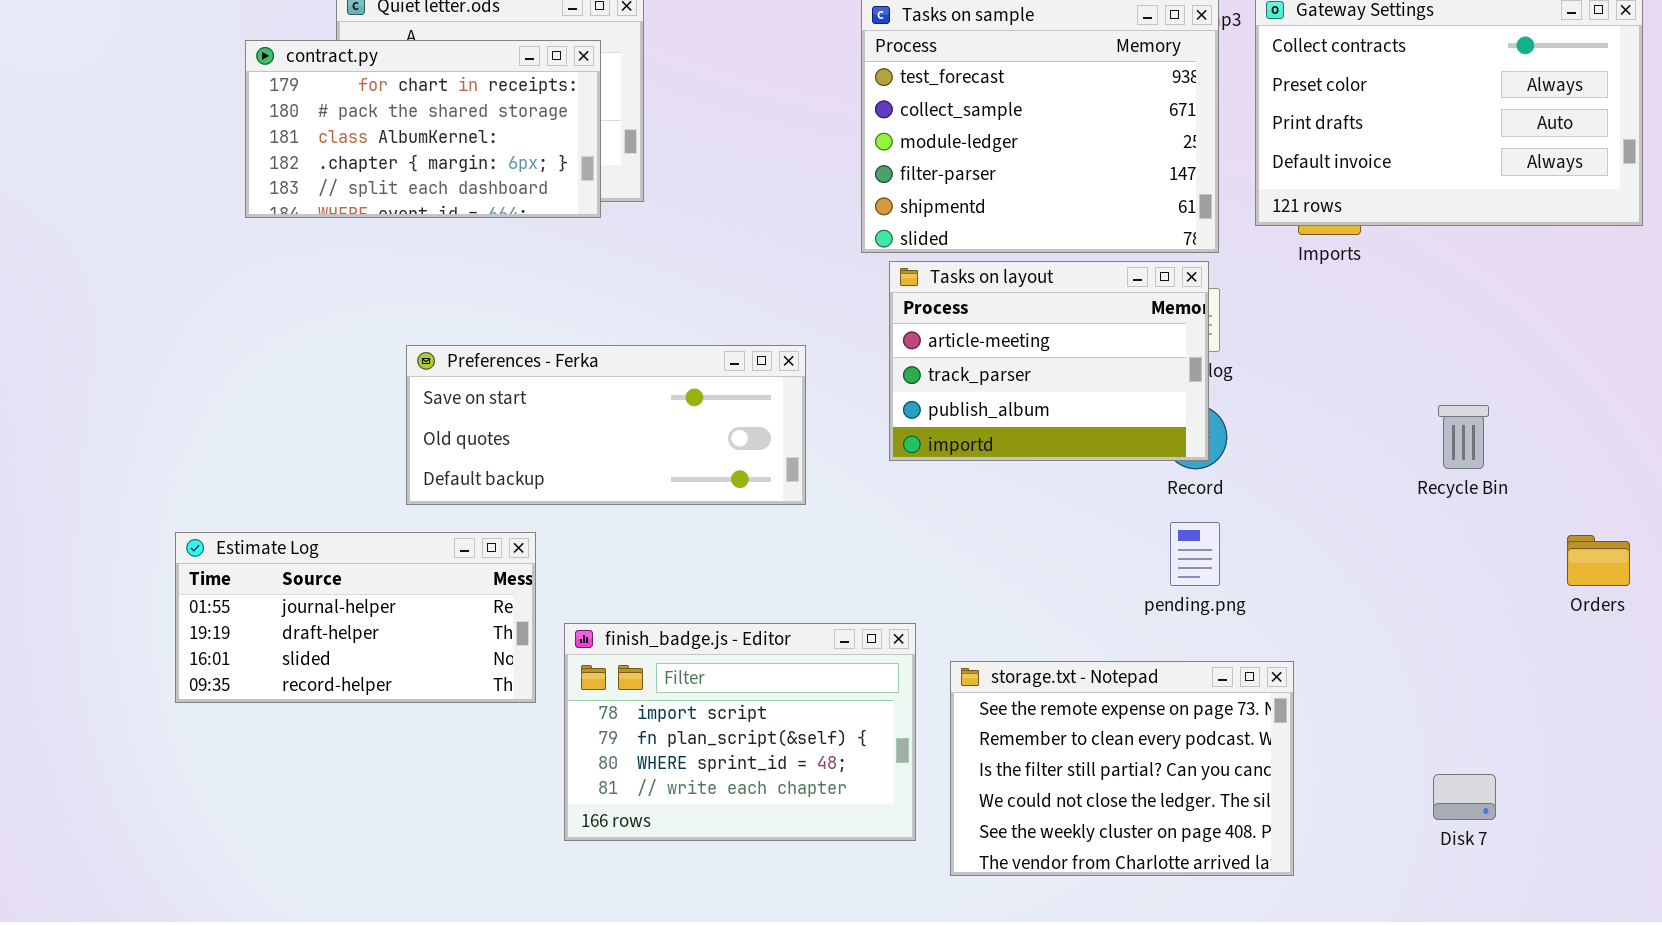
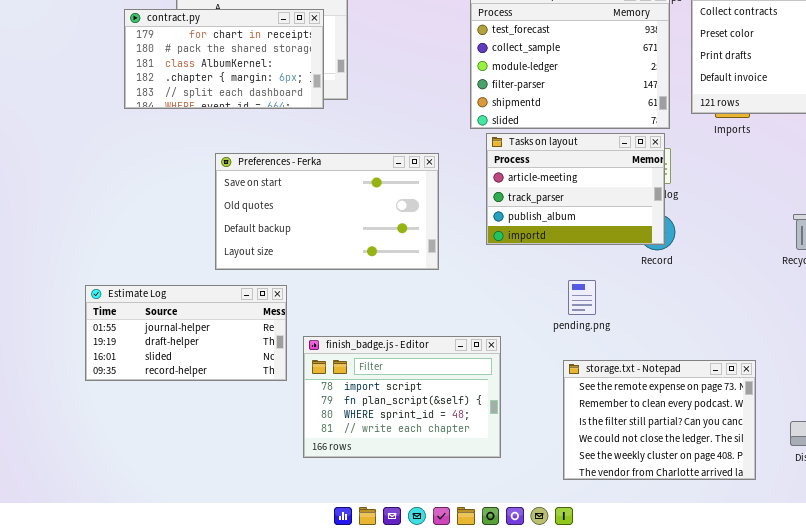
Preferences - Ferka: [406,345,806,505] -> [215,153,439,270], resized
pending.png: [1170,522,1220,586] -> [568,280,596,315], moved
storage.txt - Notepad: [950,661,1294,876] -> [563,360,756,480], moved

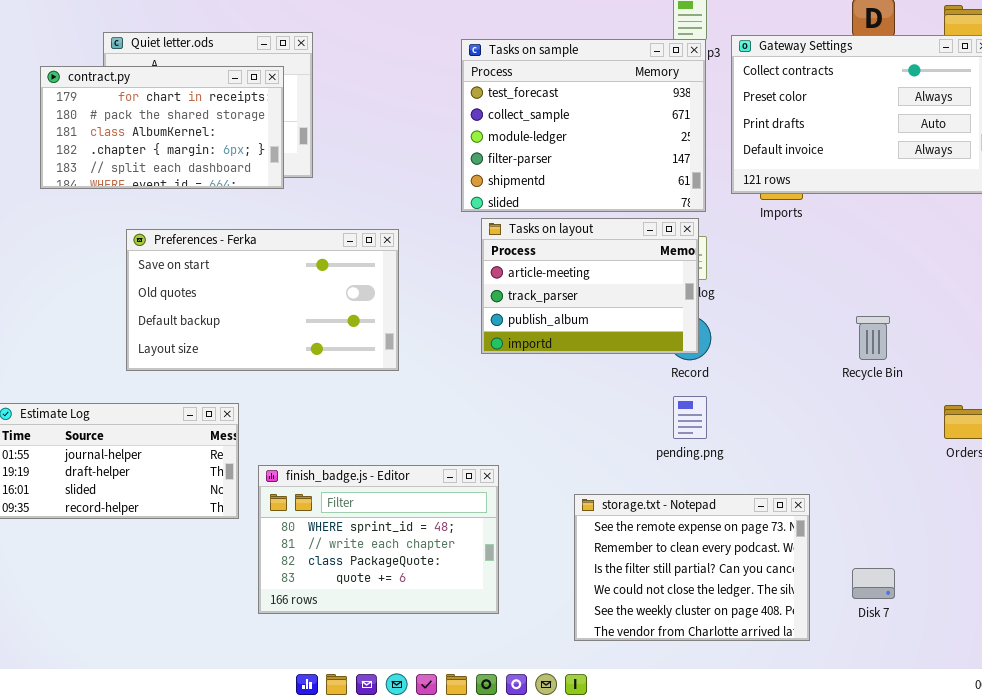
Preferences - Ferka: [215,153,439,270] -> [126,229,399,371], moved
pending.png: [568,280,596,315] -> [673,396,707,439], moved
finish_badge.js - Editor: [303,336,501,458] -> [258,465,499,614], scrolled down 2 rows

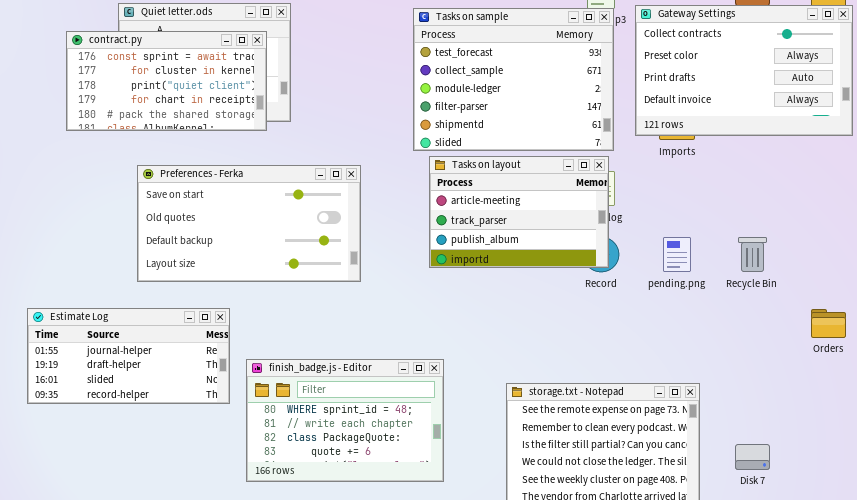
contract.py: [40,66,284,189] -> [66,31,267,131], scrolled up 3 rows
pending.png: [673,396,707,439] -> [663,237,691,272], moved

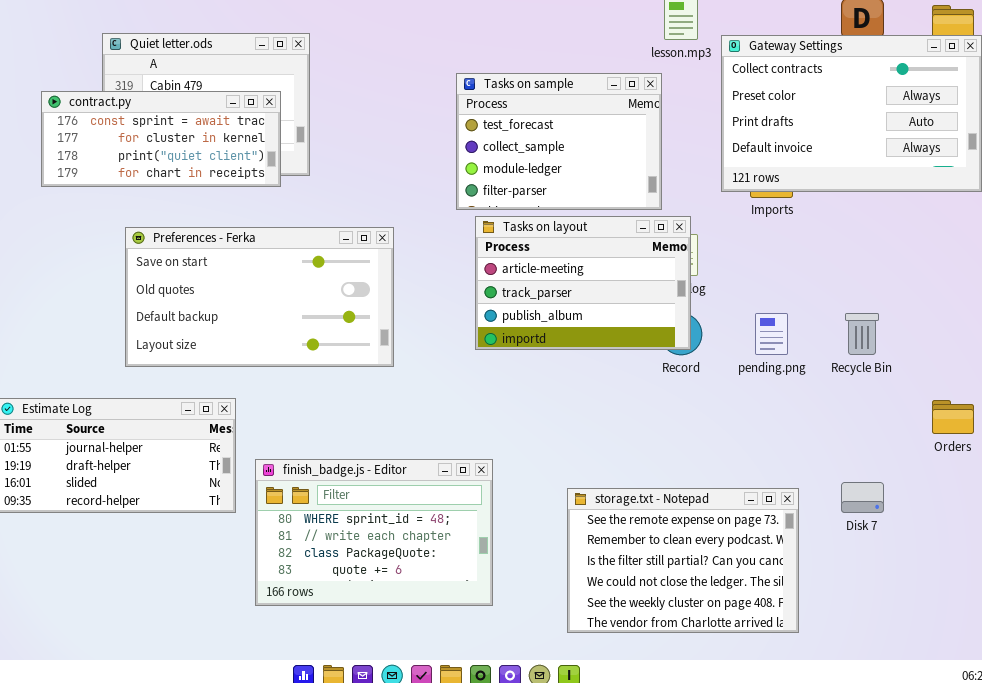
Tasks on sample: [413,8,614,151] -> [456,73,662,210], resized
contract.py: [66,31,267,131] -> [41,91,281,187], resized
Disk 7: [735,444,770,470] -> [841,482,884,513], moved

